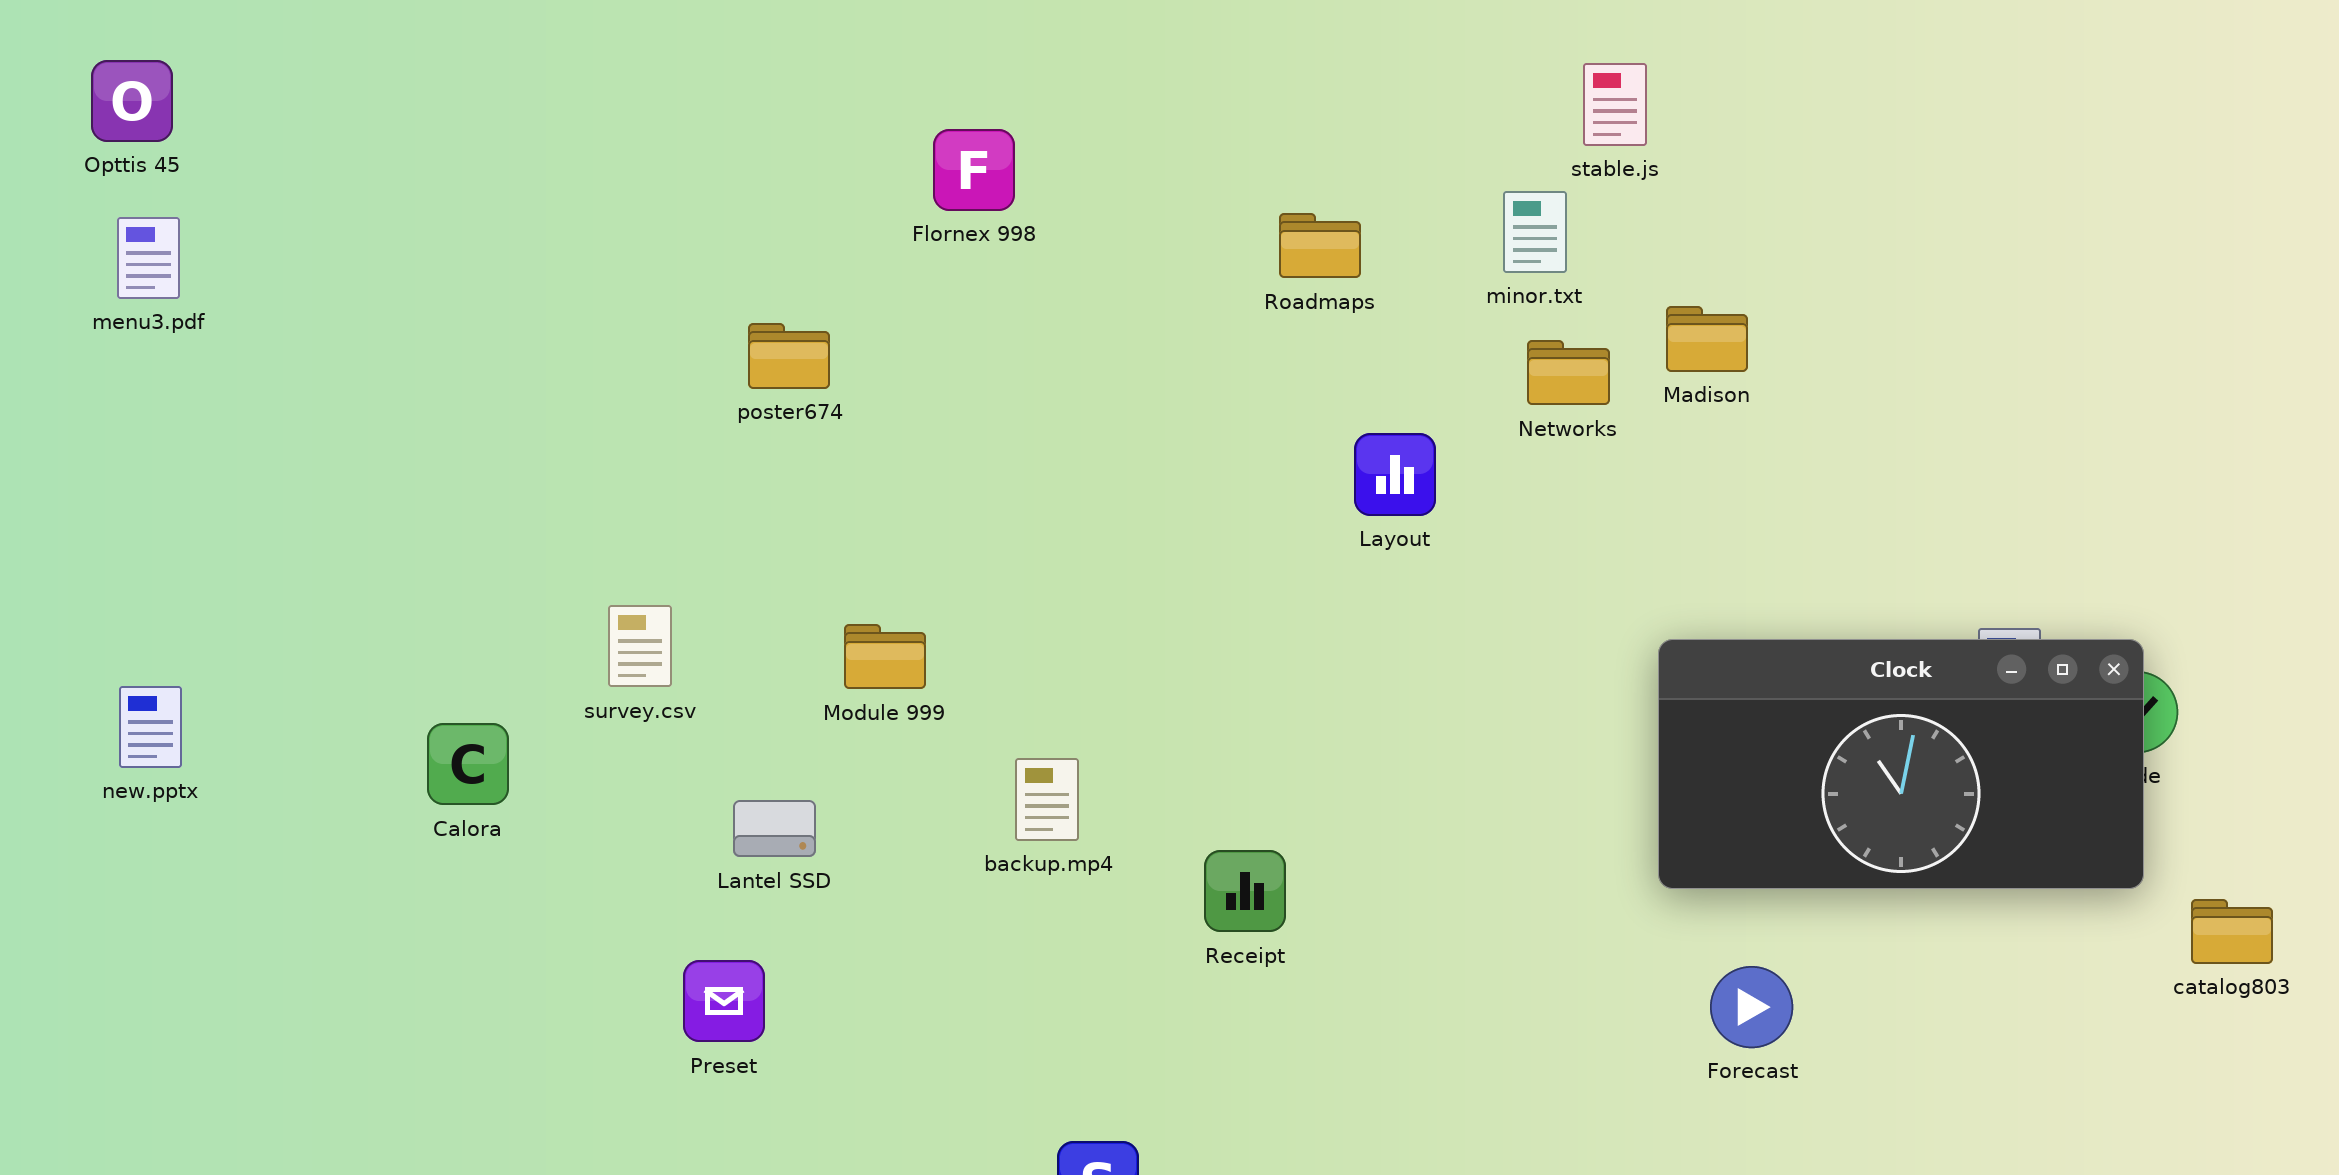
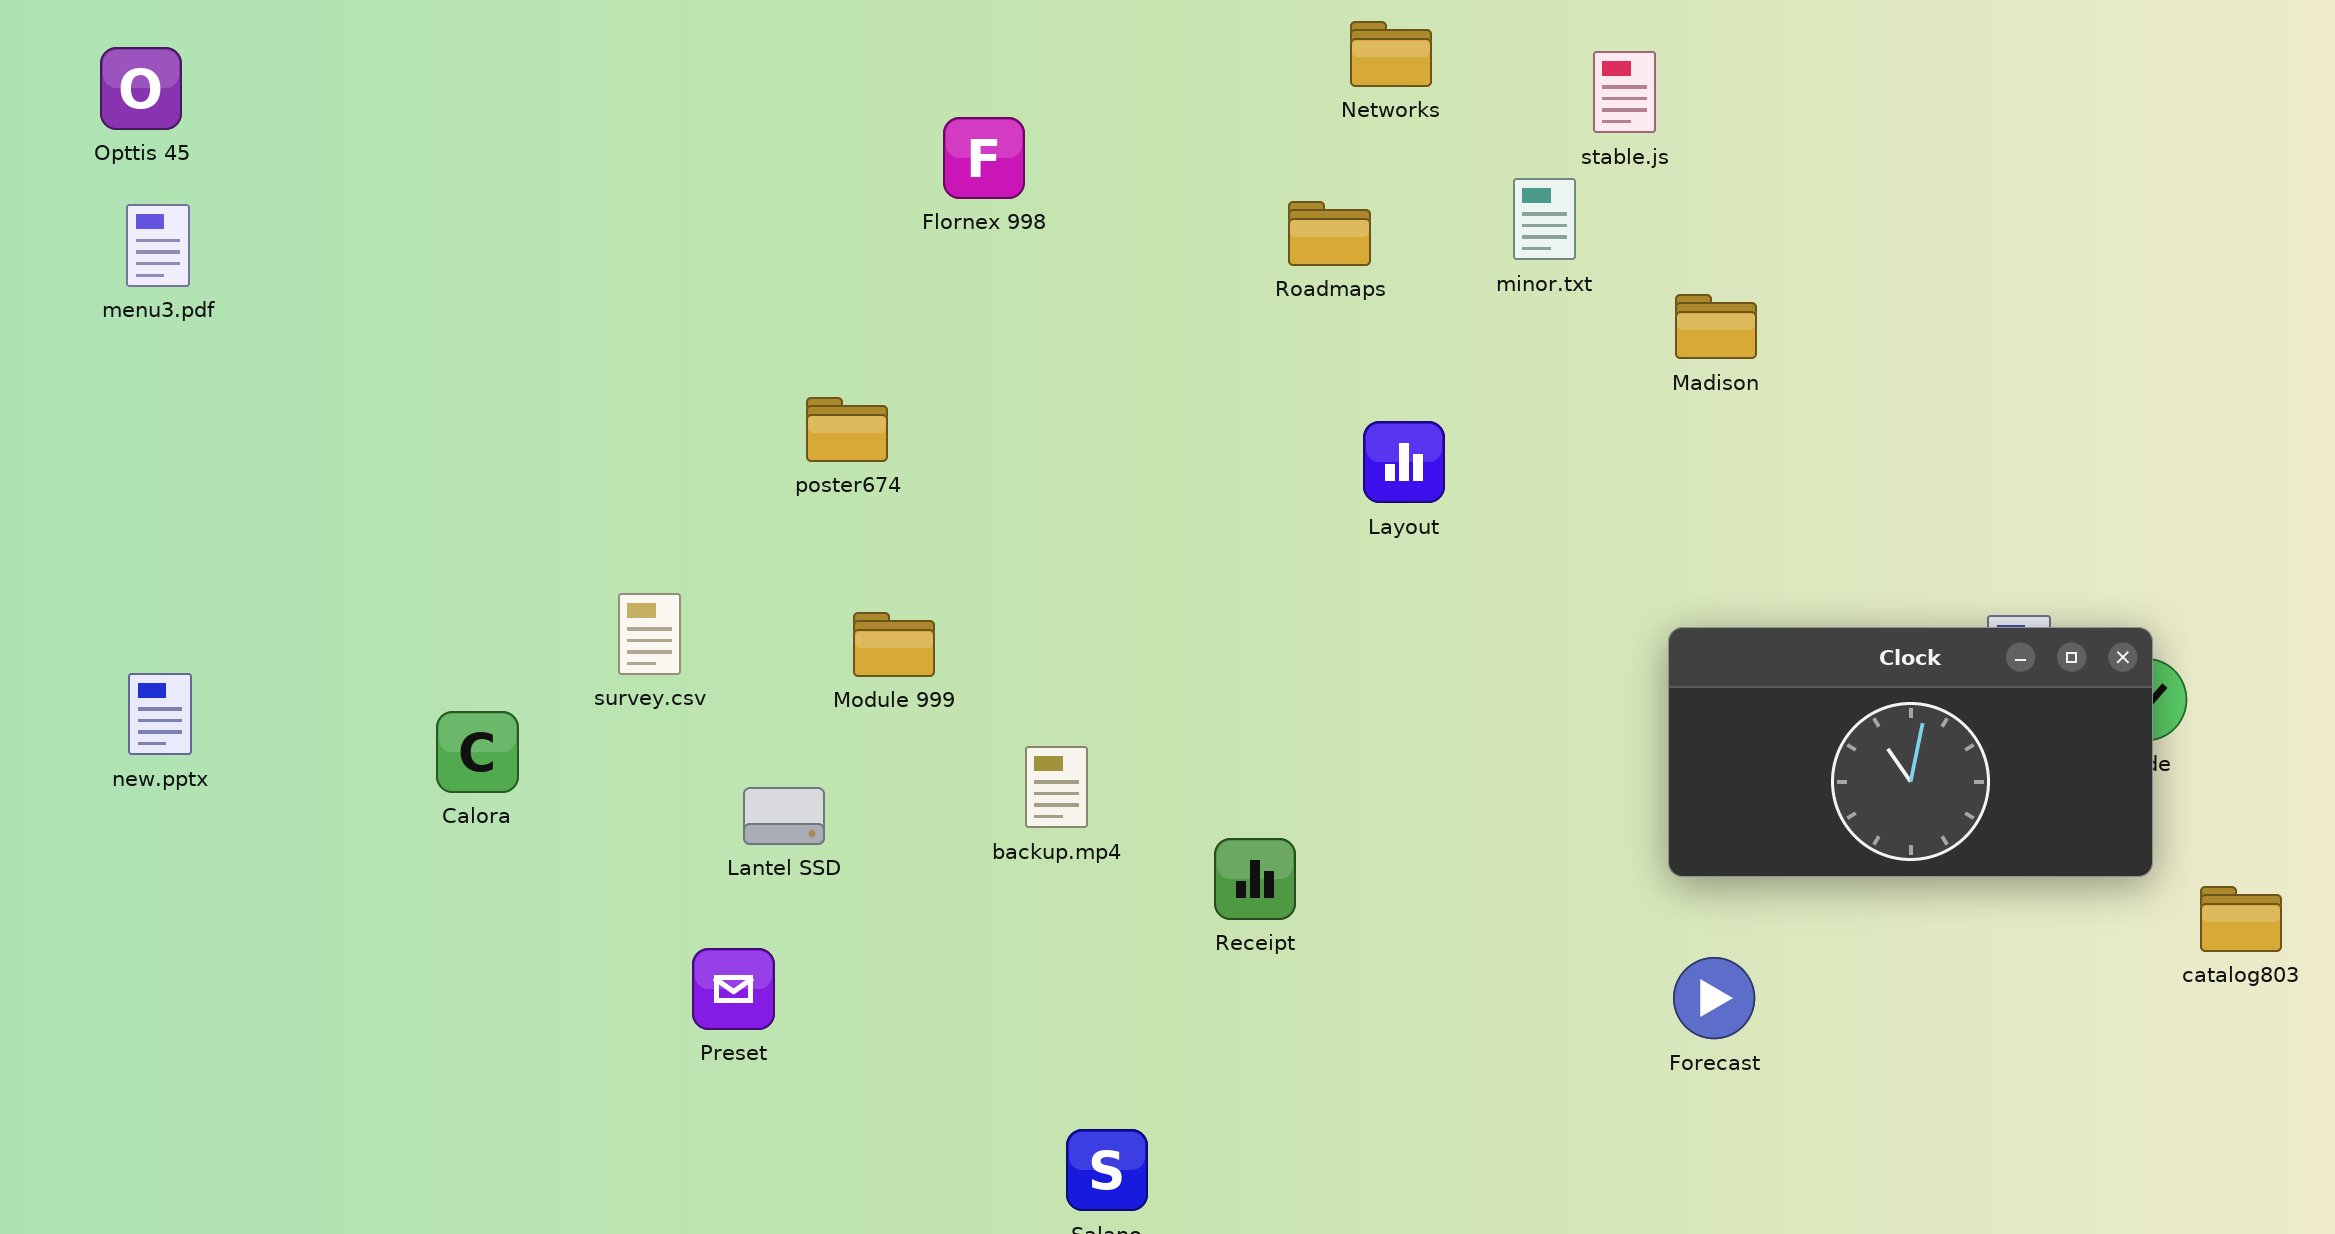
poster674: [748,323,830,389] -> [806,397,888,462], moved
Networks: [1527,340,1610,405] -> [1350,21,1432,87], moved
Forecast: [1710,966,1793,1048] -> [1673,957,1755,1039], moved

